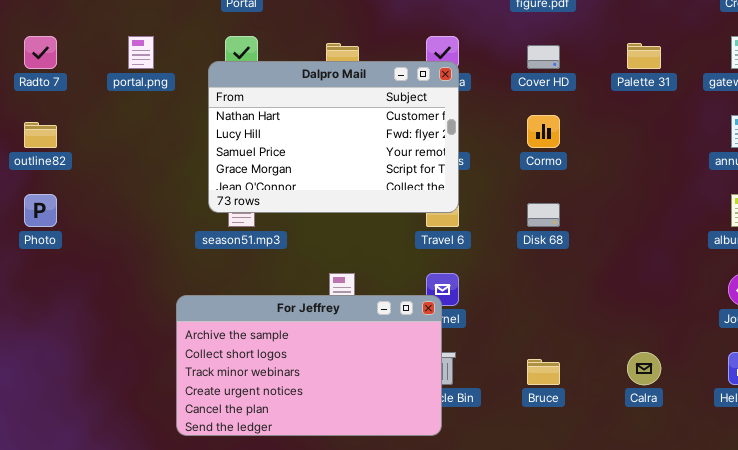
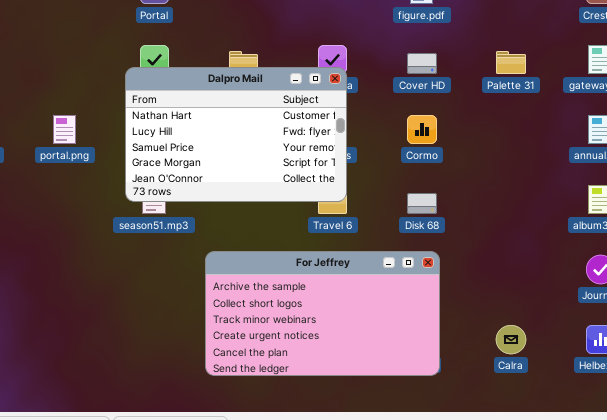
portal.png: [128,36,154,69] -> [53,115,76,144], moved
For Jeffrey: [176,295,442,436] -> [205,251,440,376], moved

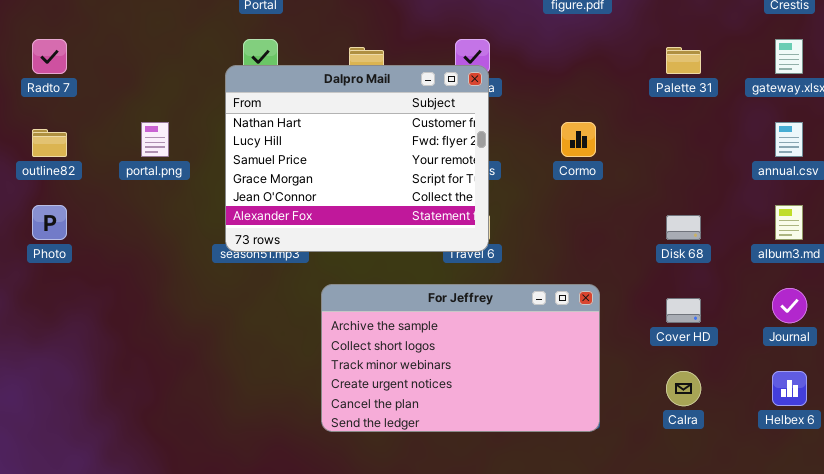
Cover HD: [407,53,437,74] -> [666,298,701,323], moved
Dalpro Mail: [125,67,347,202] -> [225,65,489,252], resized
Disk 68: [407,193,437,214] -> [666,215,701,240], moved

